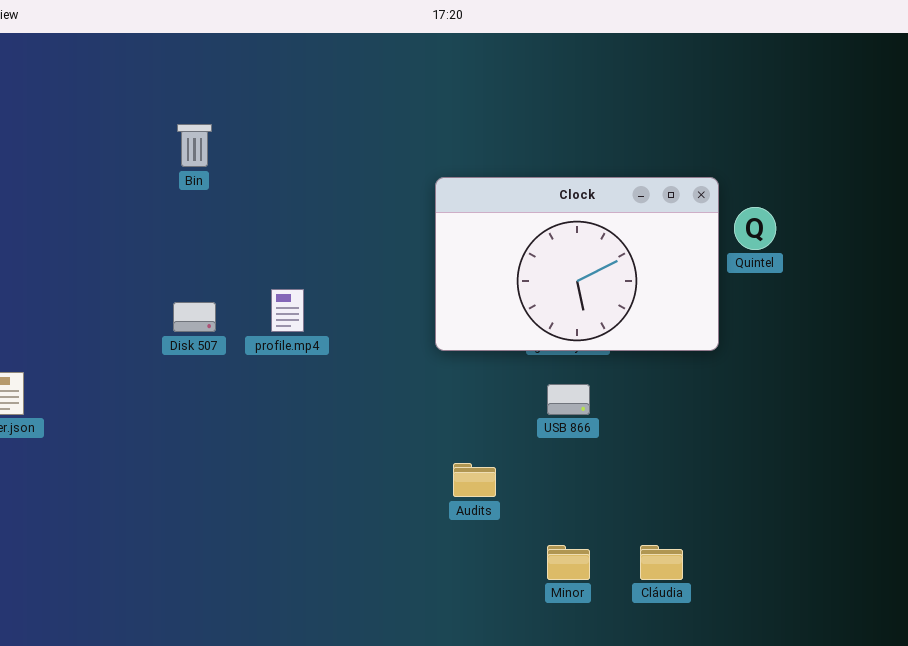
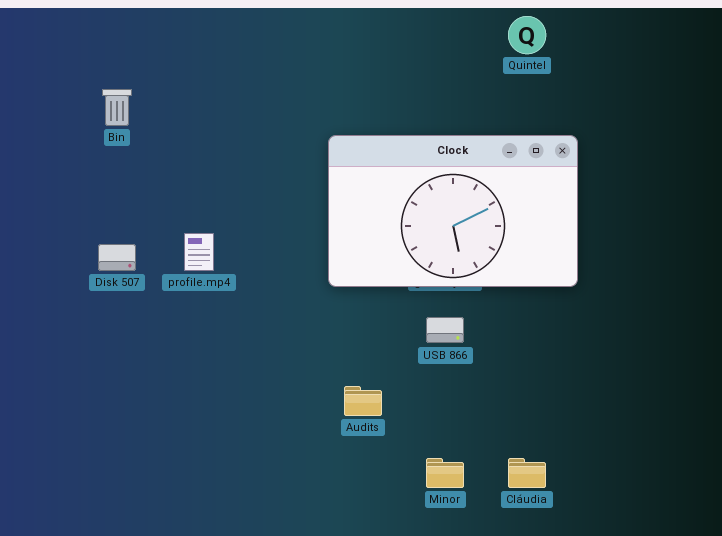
Quintel: [734,207,776,250] -> [508,16,546,54], moved

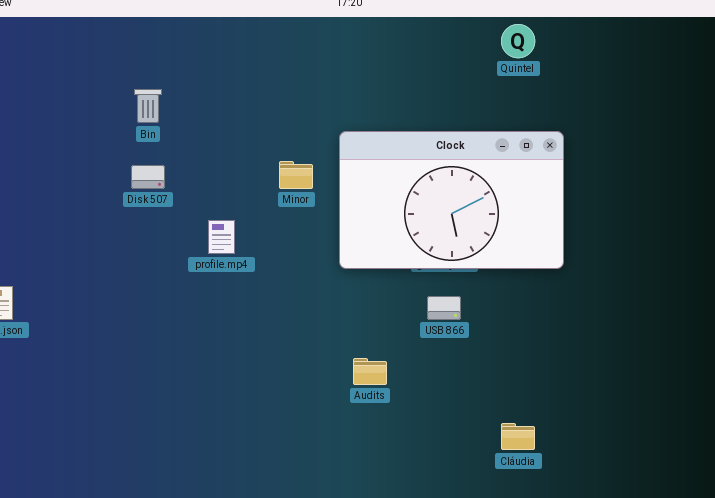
Disk 507: [98,244,136,271] -> [131,165,165,189], moved
Minor: [426,458,464,488] -> [279,161,313,189], moved

